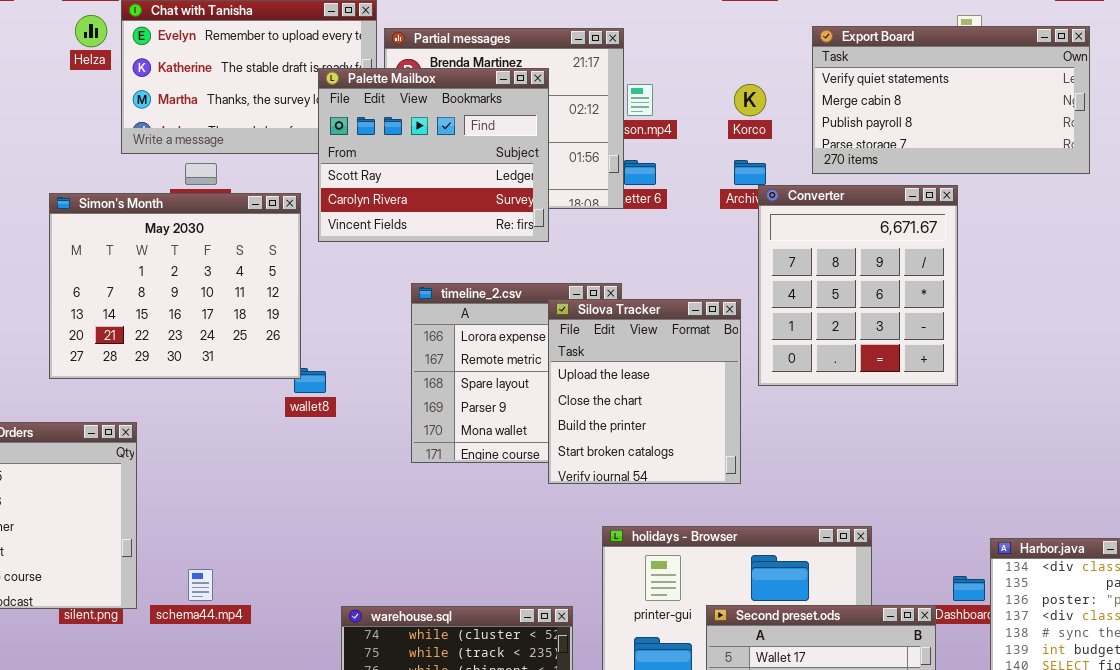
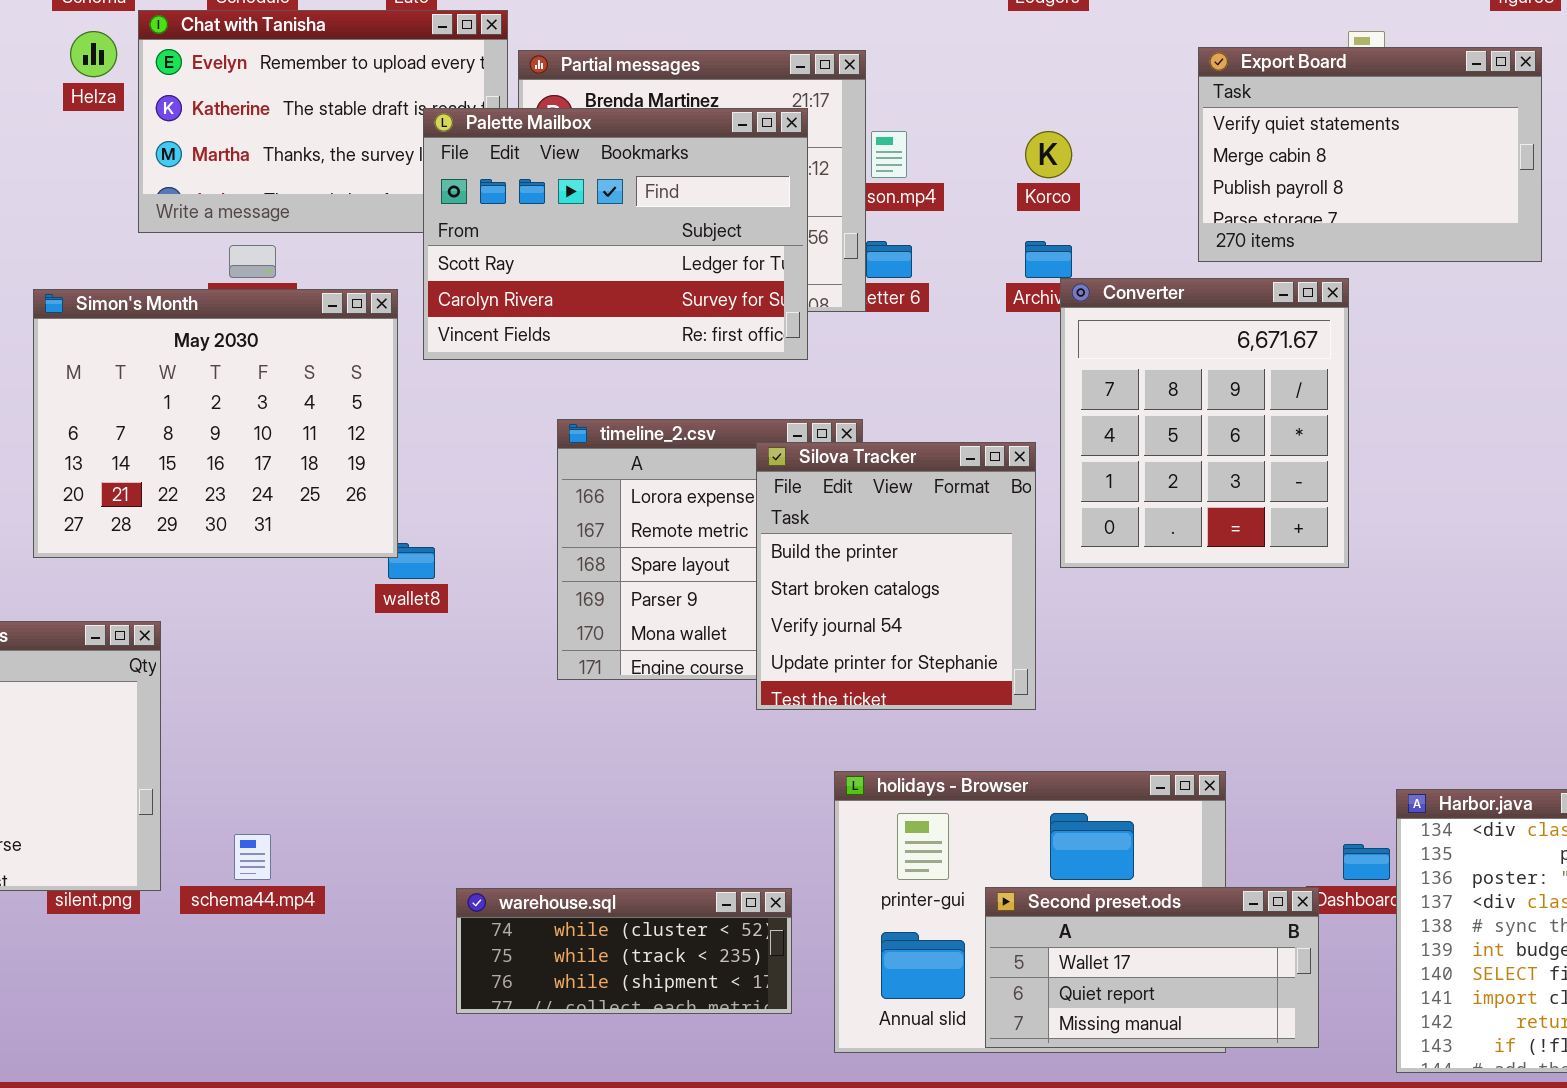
Export Board: [812,26,1090,174] -> [1198,47,1542,262], resized
Palette Mailbox: [318,68,549,242] -> [423,108,808,360], resized
Silova Tracker: [548,299,741,484] -> [756,442,1036,710], scrolled down 2 rows

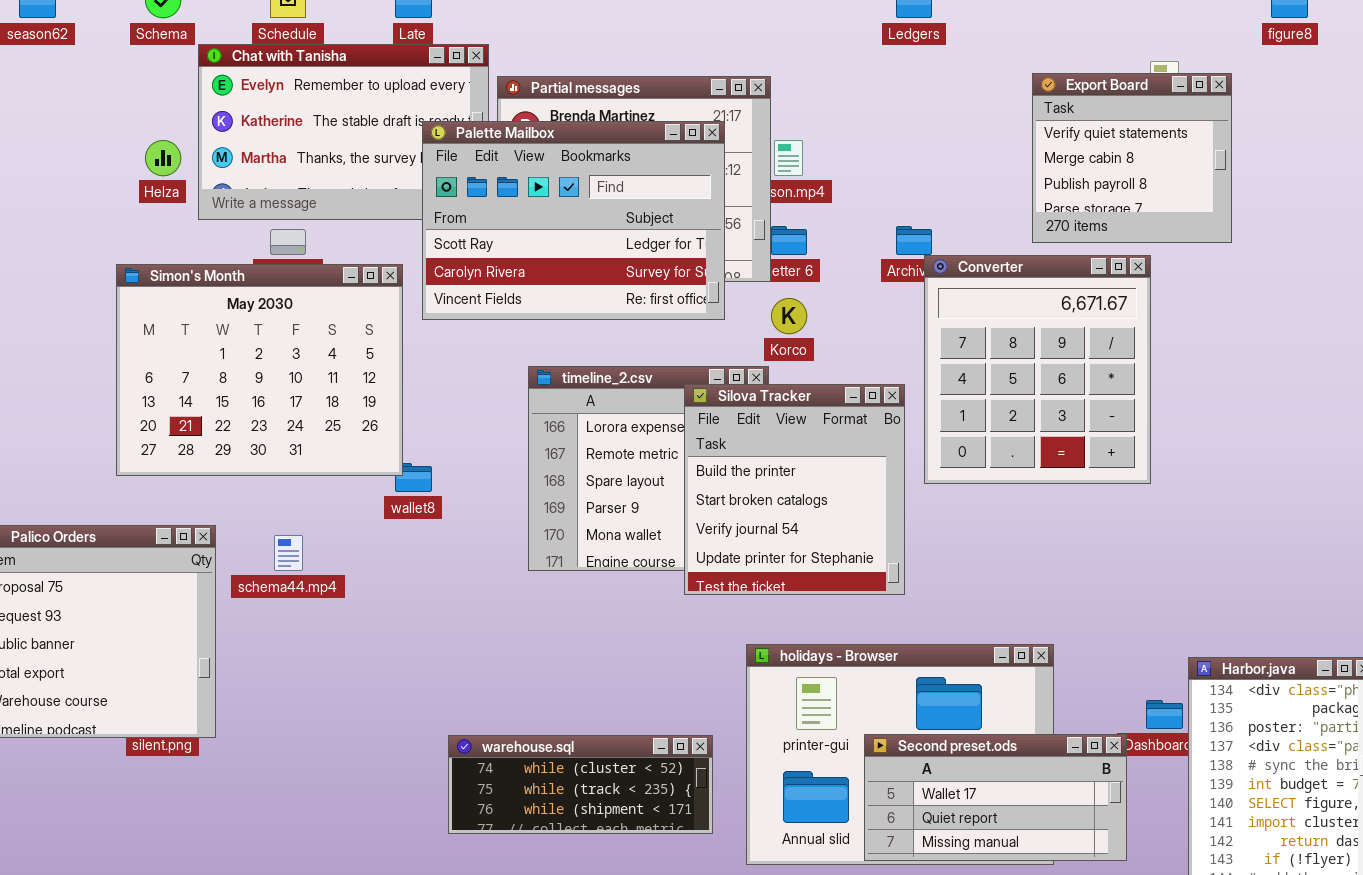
Helza: [70,31,117,77] -> [145,140,181,176], moved
Export Board: [1198,47,1542,262] -> [1032,73,1232,243], resized
Korco: [1025,131,1072,178] -> [771,298,807,334], moved
schema44.mp4: [234,834,271,880] -> [274,535,303,571], moved

